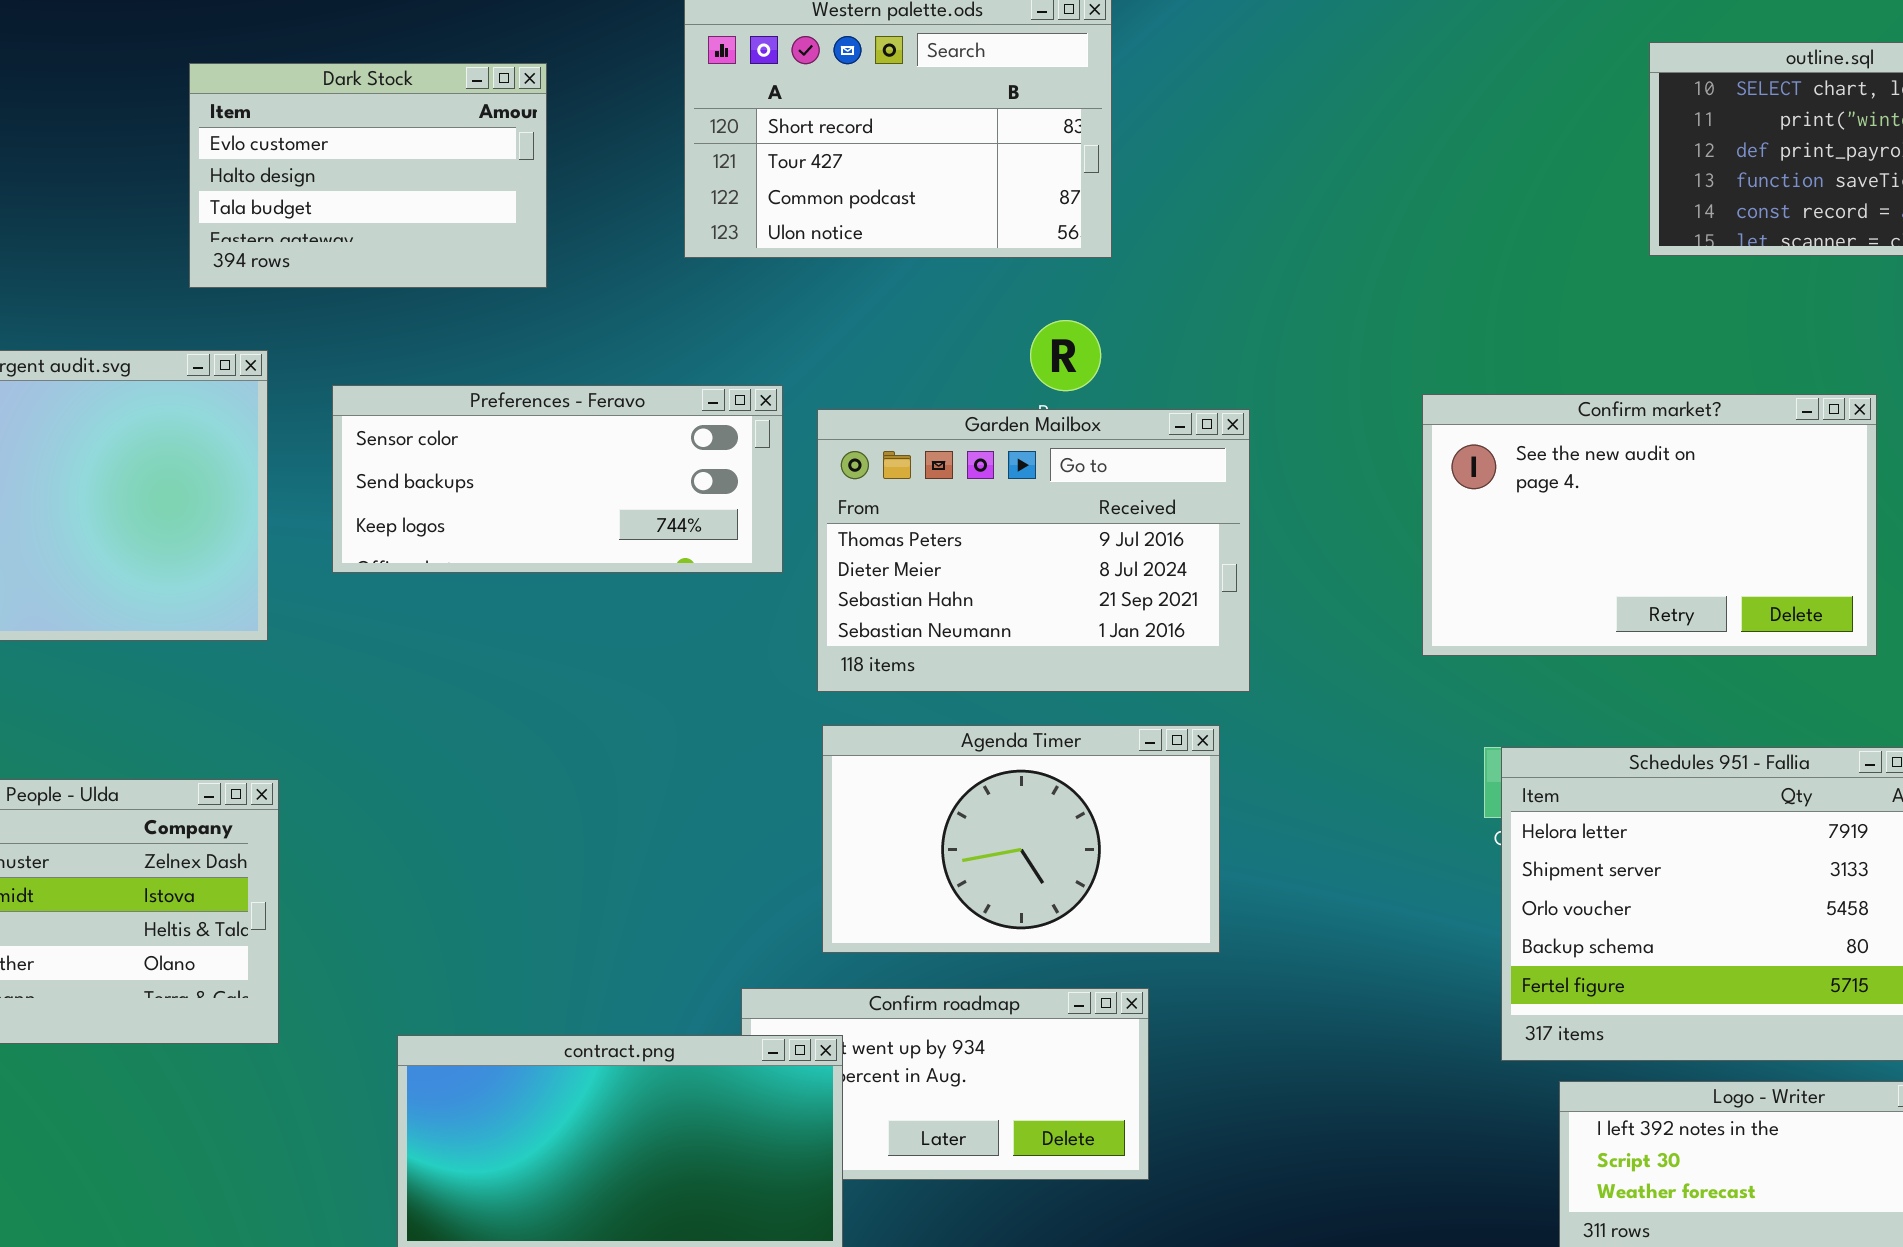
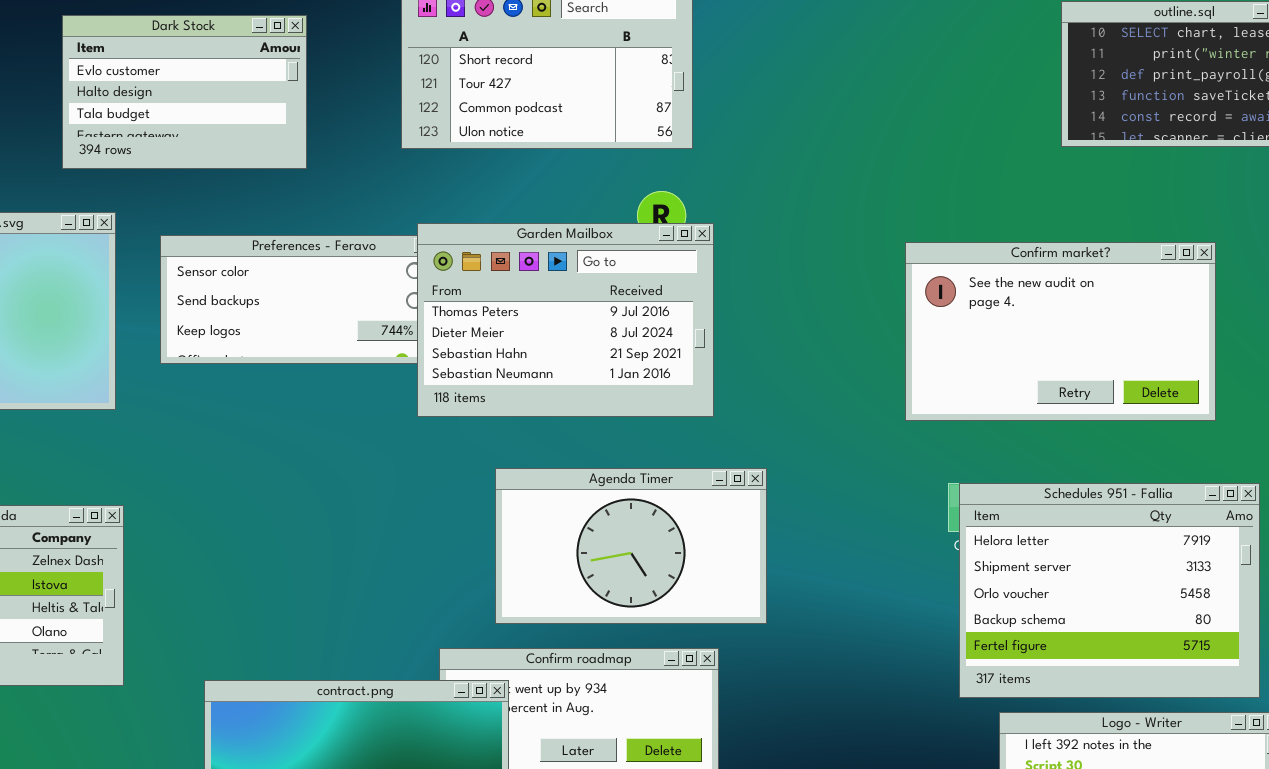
Garden Mailbox: [817,409,1250,692] -> [417,223,714,417], moved

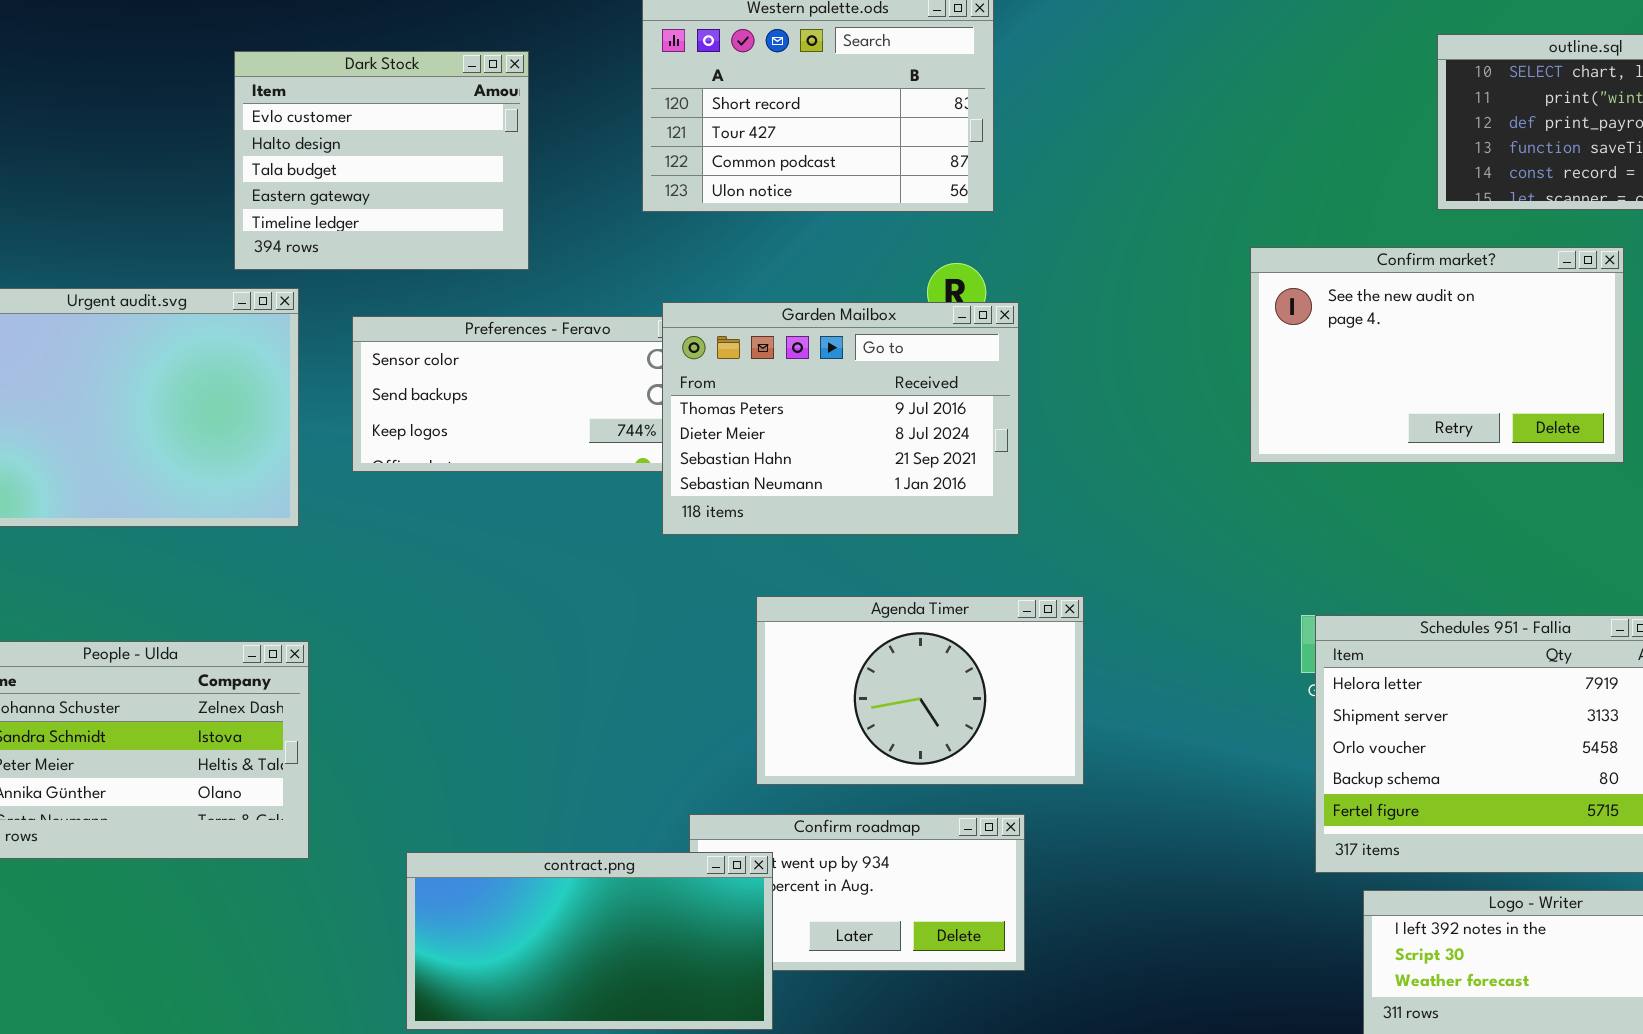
Dark Stock: [62,15,307,169] -> [234,51,529,270], resized
Confirm market?: [905,242,1216,421] -> [1250,247,1624,463], moved

